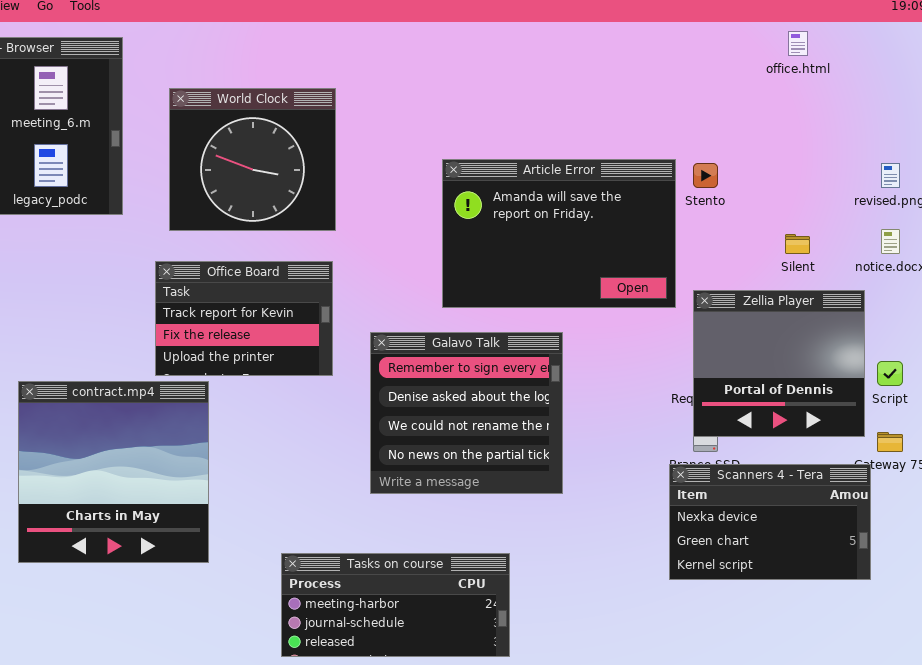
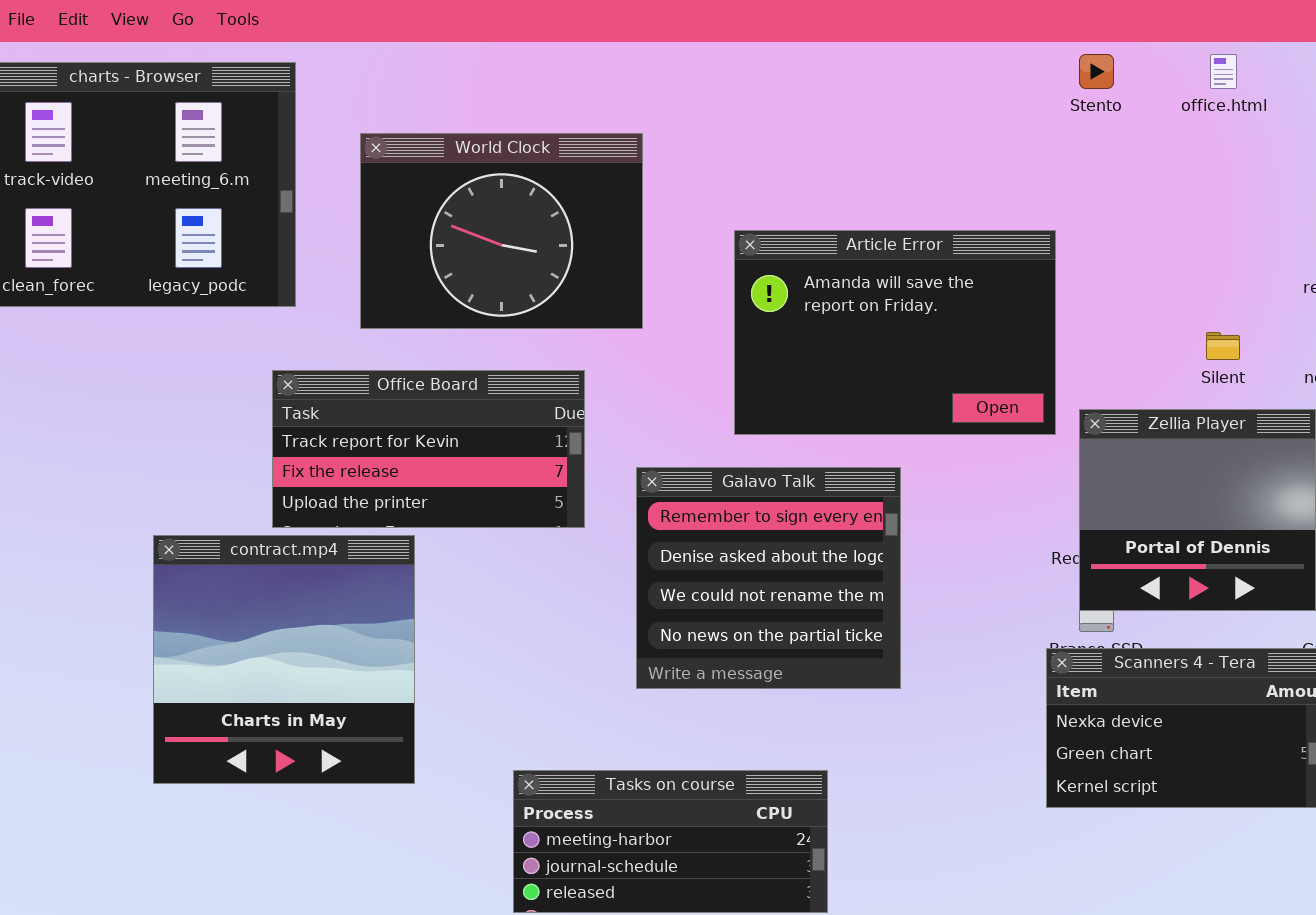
World Clock: [169,88,336,231] -> [360,133,643,329], resized
Stento: [693,163,718,188] -> [1079,54,1114,89], moved
Office Board: [155,261,333,376] -> [272,370,585,528], resized

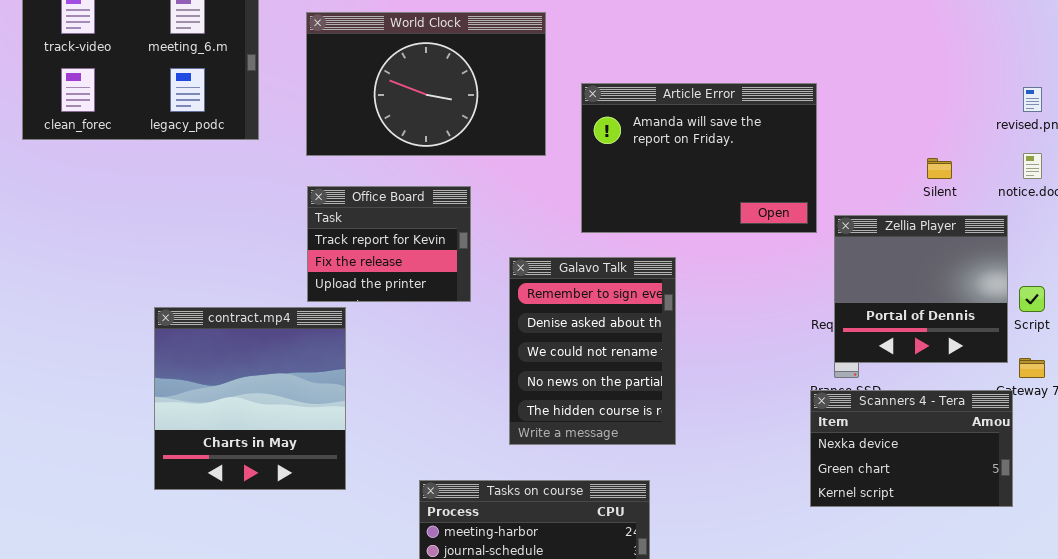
World Clock: [360,133,643,329] -> [306,12,546,156], resized
Office Board: [272,370,585,528] -> [307,186,471,302], resized
Galavo Talk: [636,467,901,689] -> [509,257,676,445], resized

